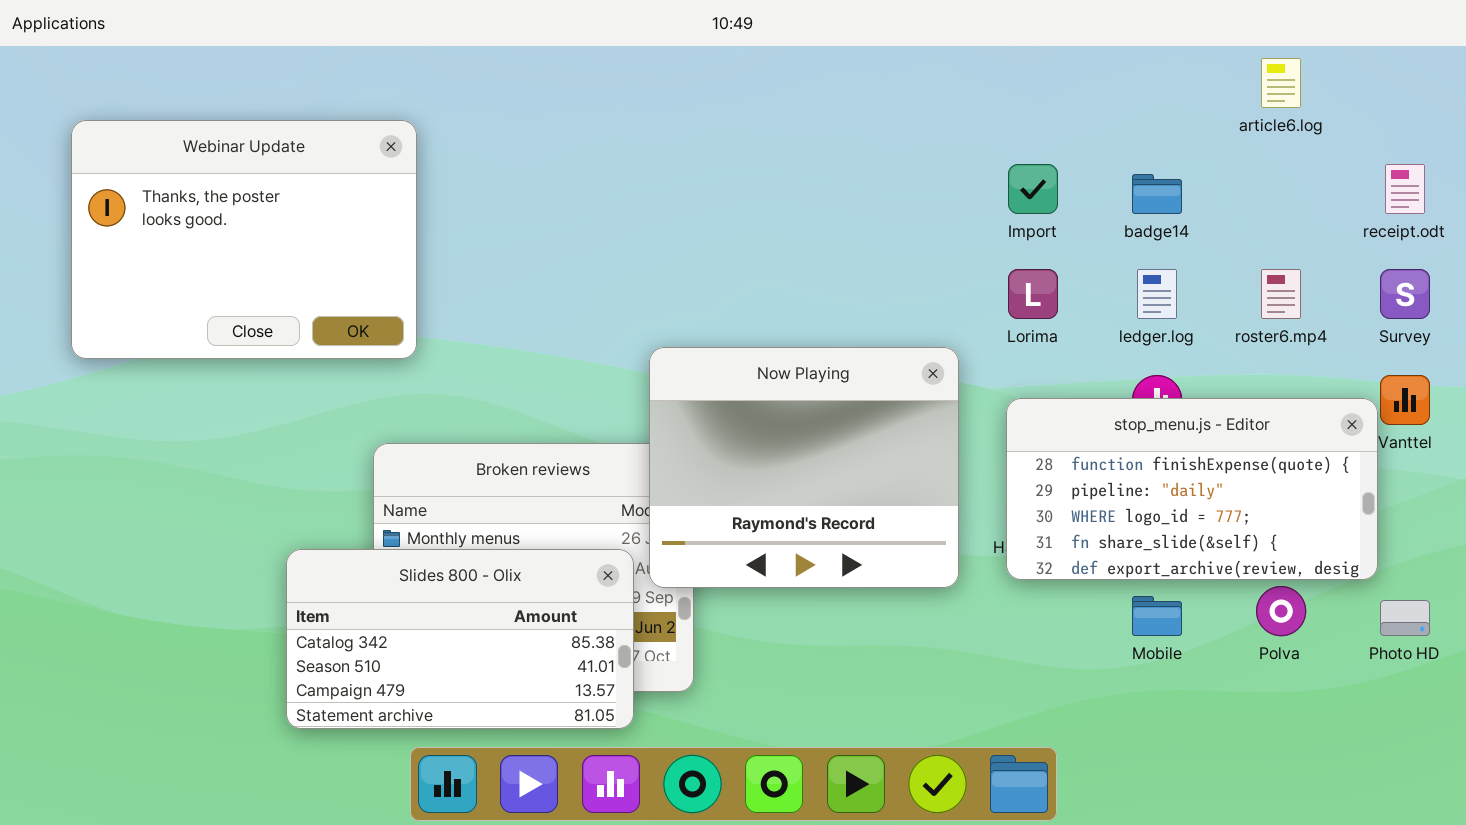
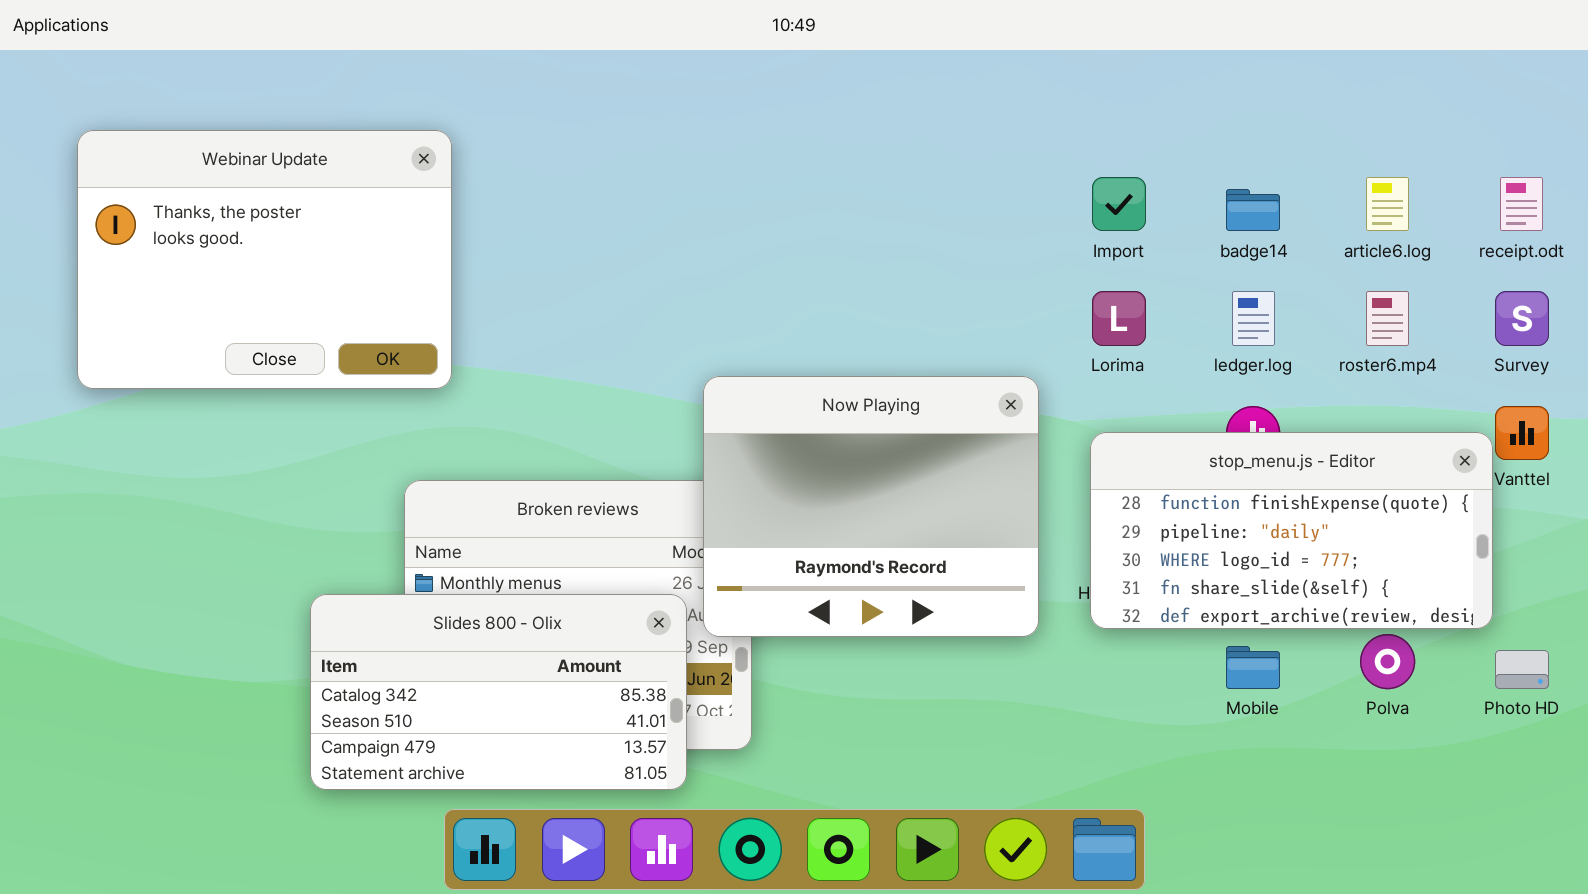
article6.log: [1261,58,1301,108] -> [1366,177,1409,231], moved

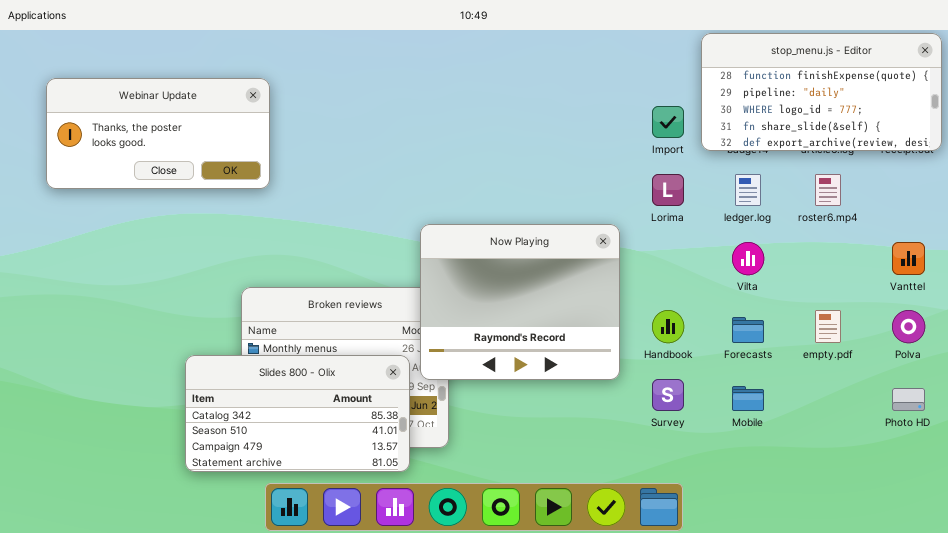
Webinar Update: [77,130,452,389] -> [46,78,270,189], resized
Survey: [1495,291,1549,346] -> [652,379,684,411], moved
stop_menu.js - Editor: [1090,432,1493,629] -> [701,33,942,151], moved
Polva: [1360,634,1415,689] -> [892,310,925,343], moved

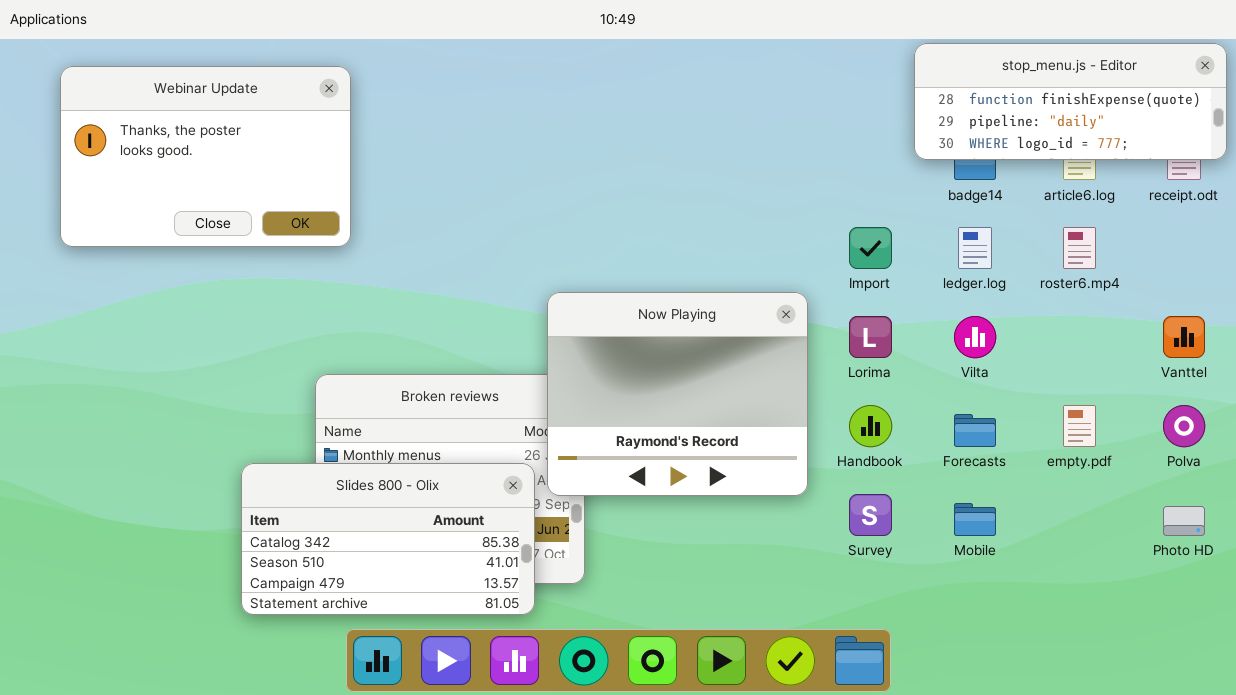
stop_menu.js - Editor: [701,33,942,151] -> [914,43,1227,160], resized
Webinar Update: [46,78,270,189] -> [60,66,351,247], resized
Import: [652,106,684,138] -> [849,227,892,269], moved
Lorima: [652,174,684,206] -> [849,316,892,358], moved

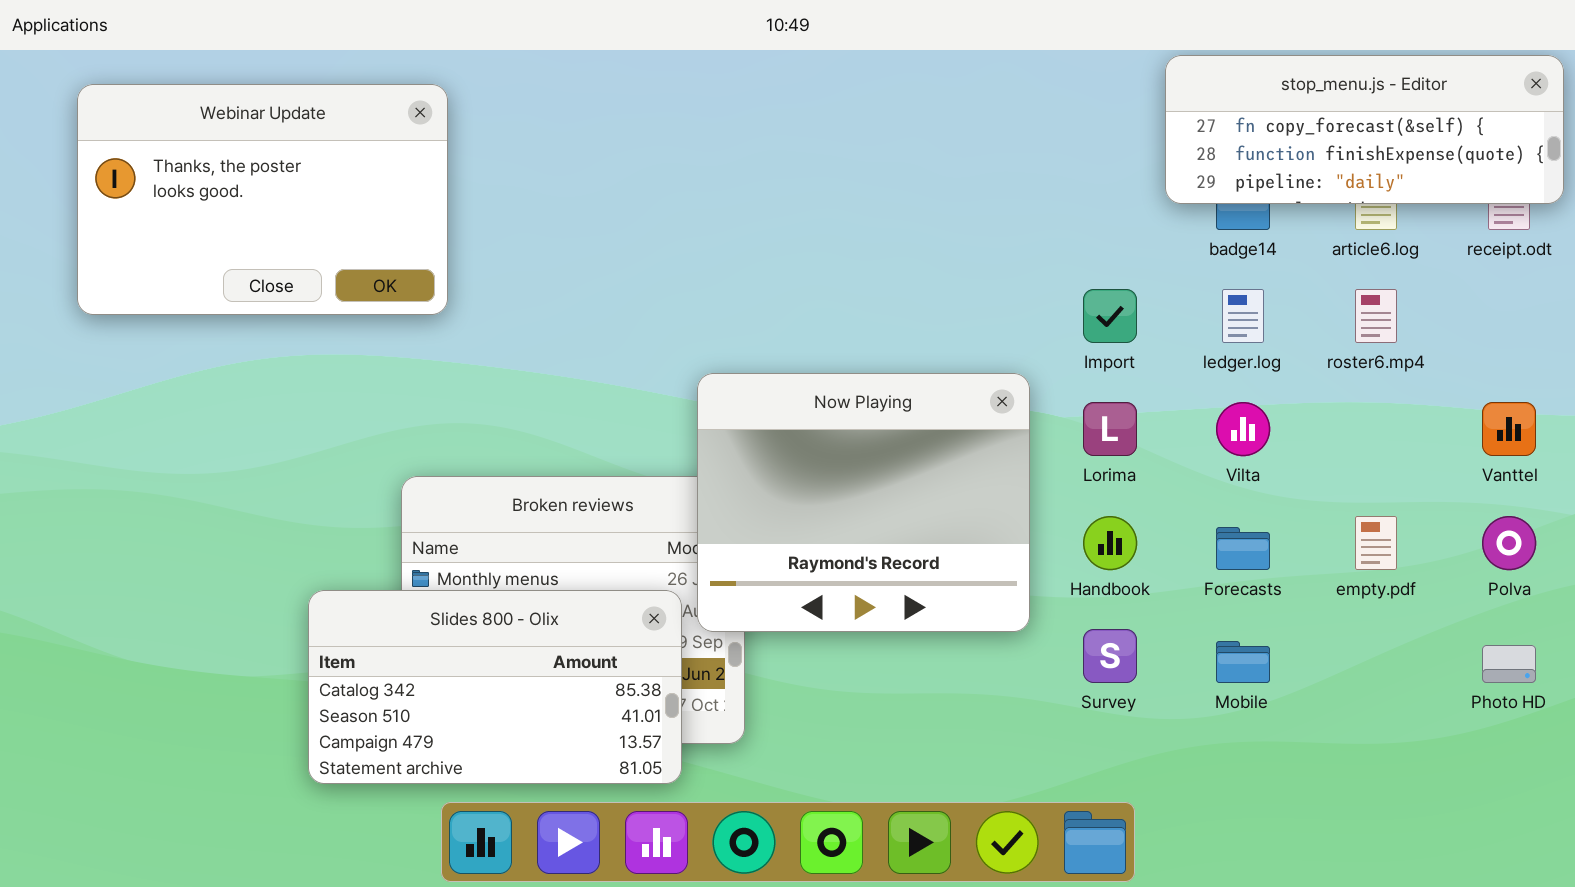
stop_menu.js - Editor: [914,43,1227,160] -> [1165,55,1564,204], scrolled up 1 row

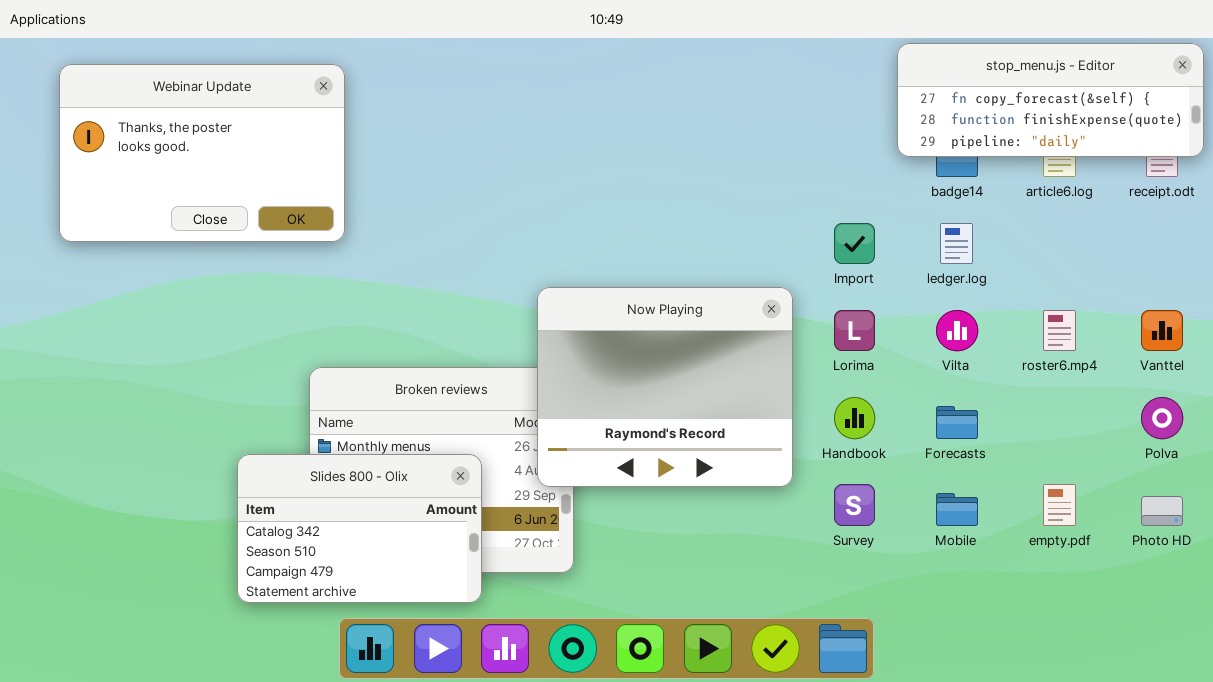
roster6.mp4: [1355,289,1397,343] -> [1043,310,1076,351], moved
empty.pdf: [1355,516,1397,570] -> [1043,484,1076,526], moved
Slides 800 - Olix: [308,590,682,784] -> [237,454,482,603], resized

